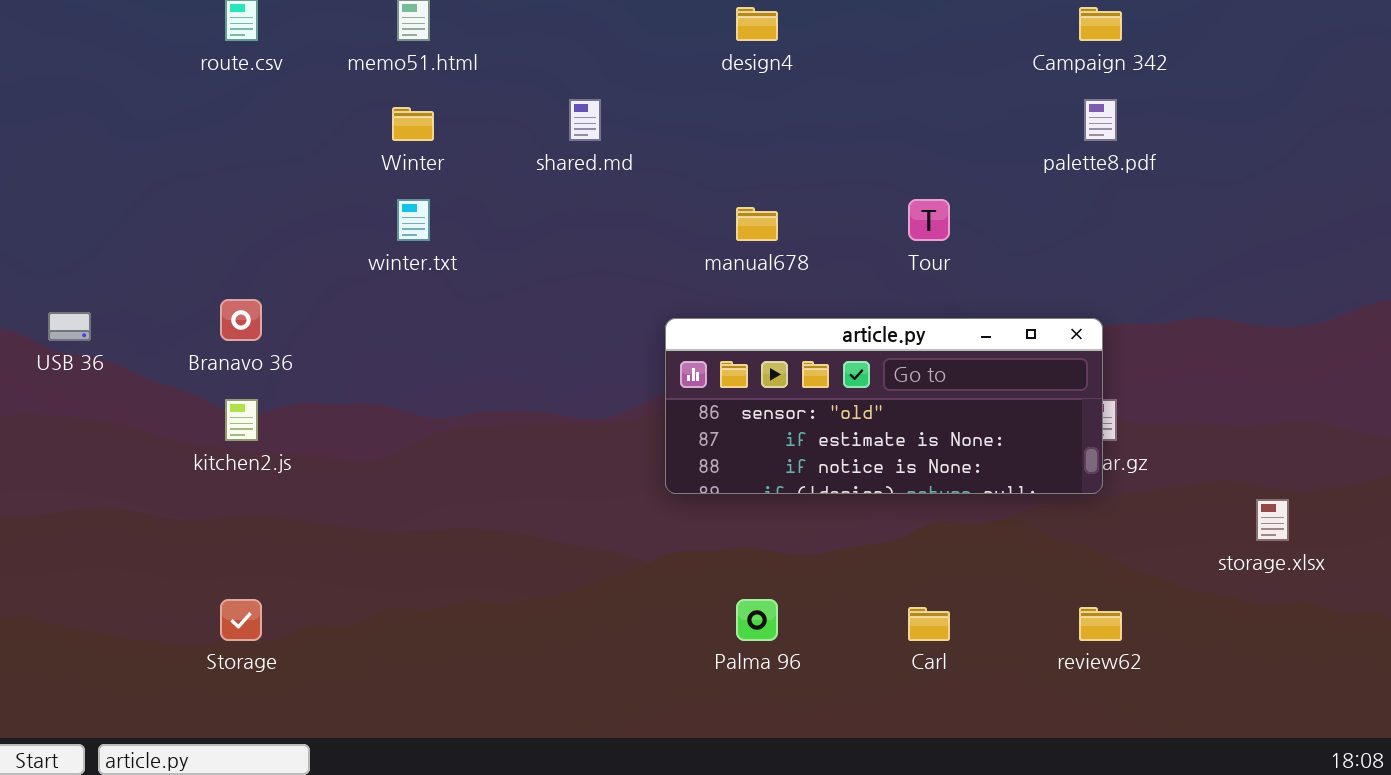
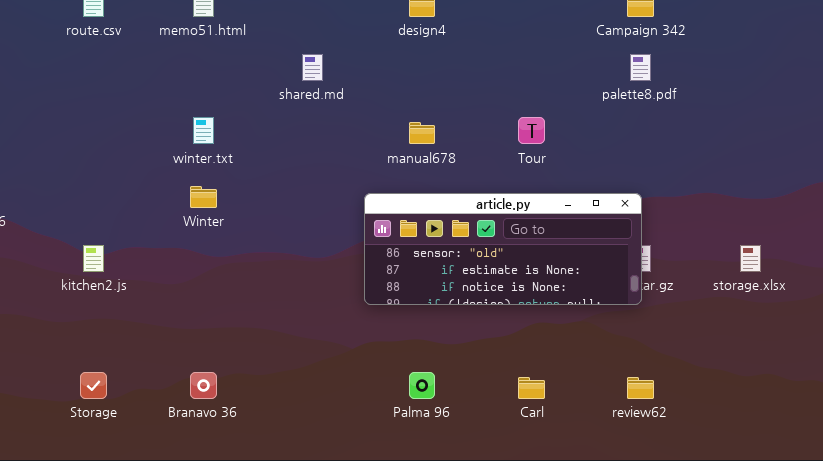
Winter: [392,107,434,141] -> [190,186,217,208], moved
Branavo 36: [220,299,262,341] -> [190,372,217,399], moved
storage.xlsx: [1256,499,1289,541] -> [740,245,761,272], moved

